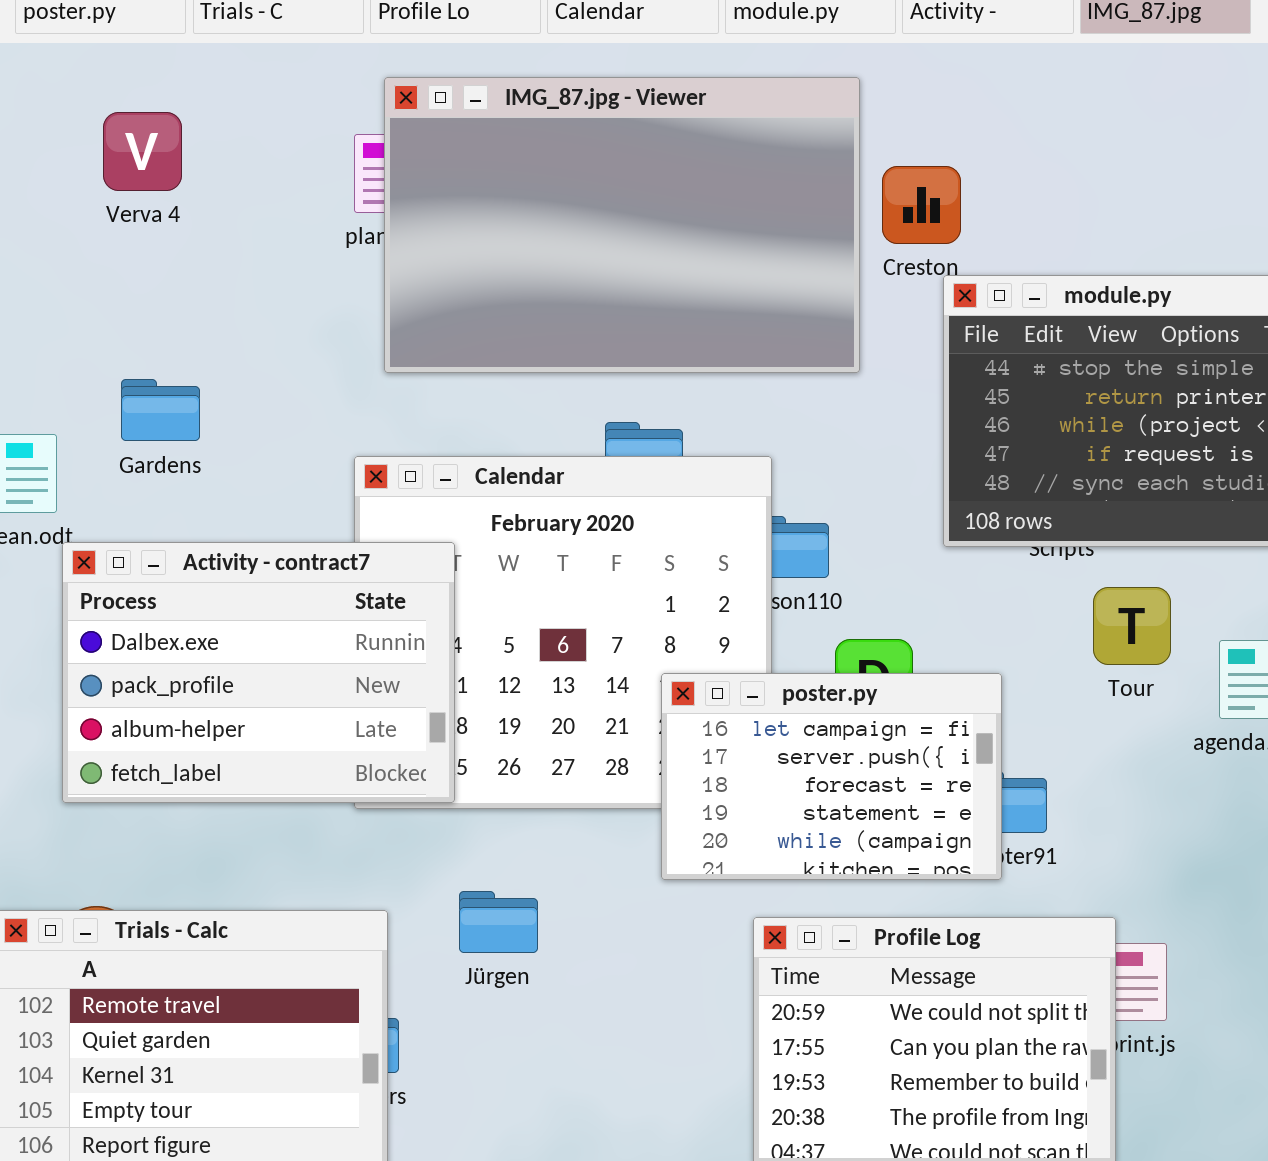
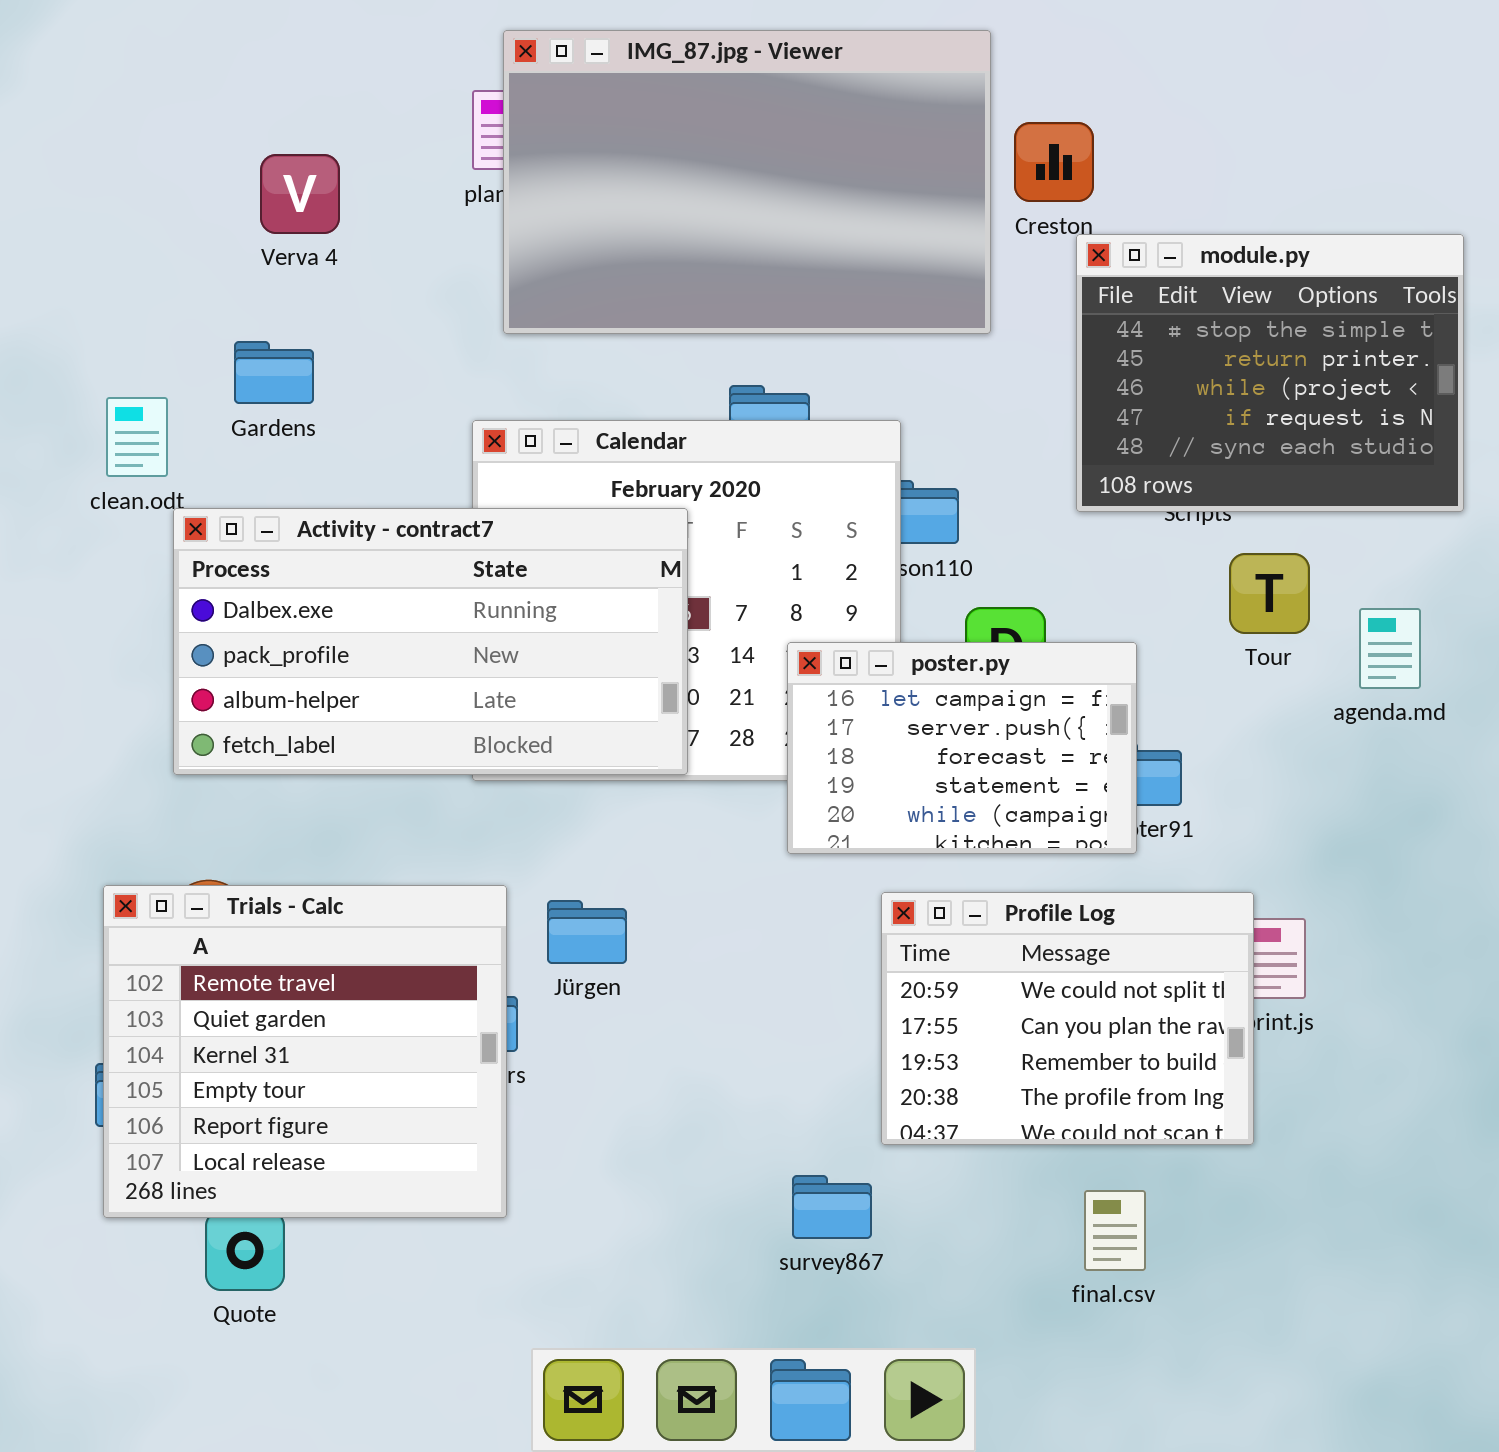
Verva 4: [103,112,182,191] -> [260,154,340,234], moved
Activity - contract7: [62,542,455,803] -> [173,508,688,775], resized
Jürgen: [459,891,538,953] -> [547,900,627,964], moved

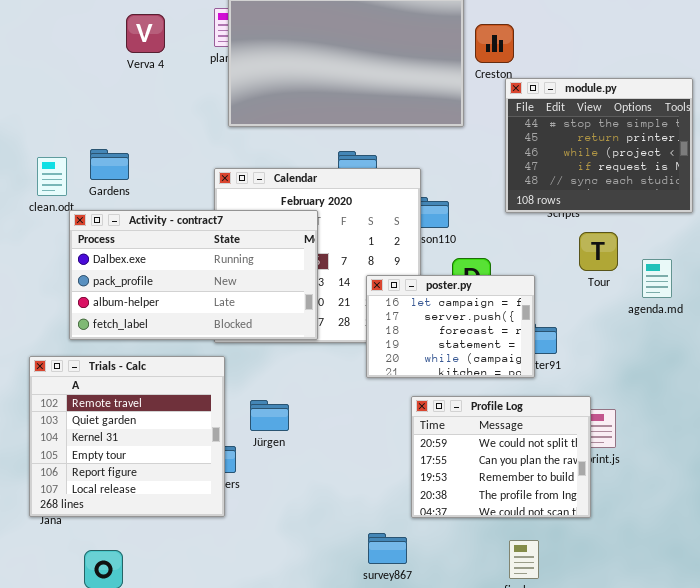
Verva 4: [260,154,340,234] -> [126,14,165,53], moved
Gardens: [234,341,314,404] -> [90,149,129,180], moved
Trials - Calc: [103,885,507,1218] -> [29,356,225,517], moved

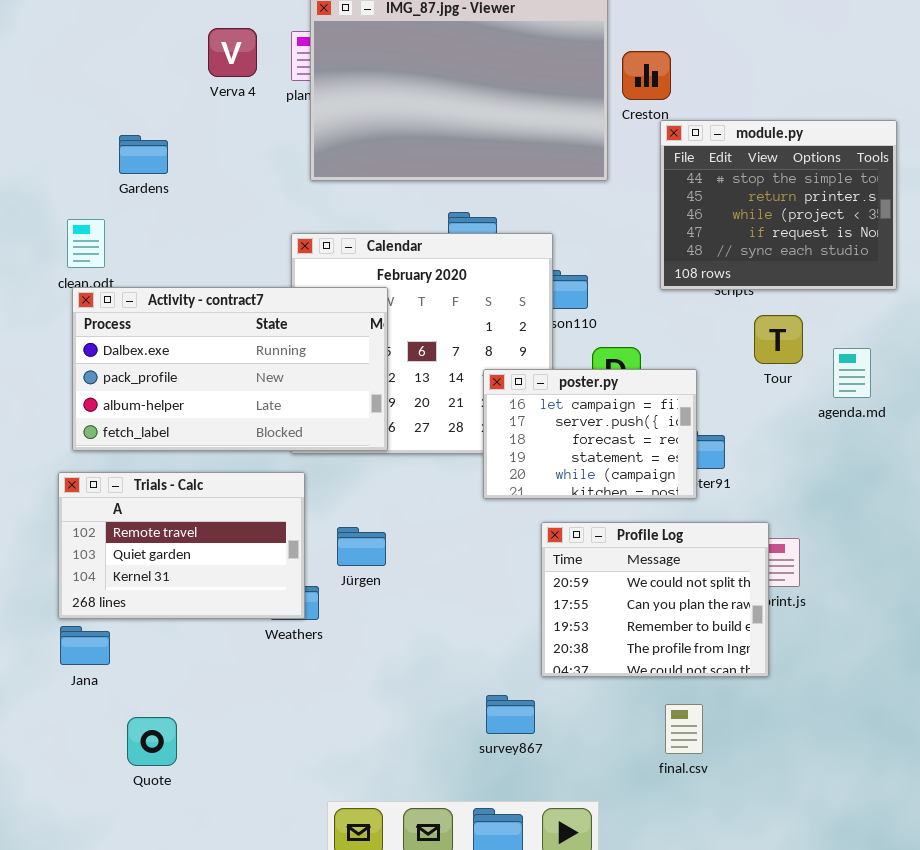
Verva 4: [126,14,165,53] -> [208,28,257,77], moved
Gardens: [90,149,129,180] -> [119,135,168,174], moved
Activity - contract7: [69,210,318,340] -> [72,287,388,451], moved
Trials - Calc: [29,356,225,517] -> [58,472,305,619], resized

